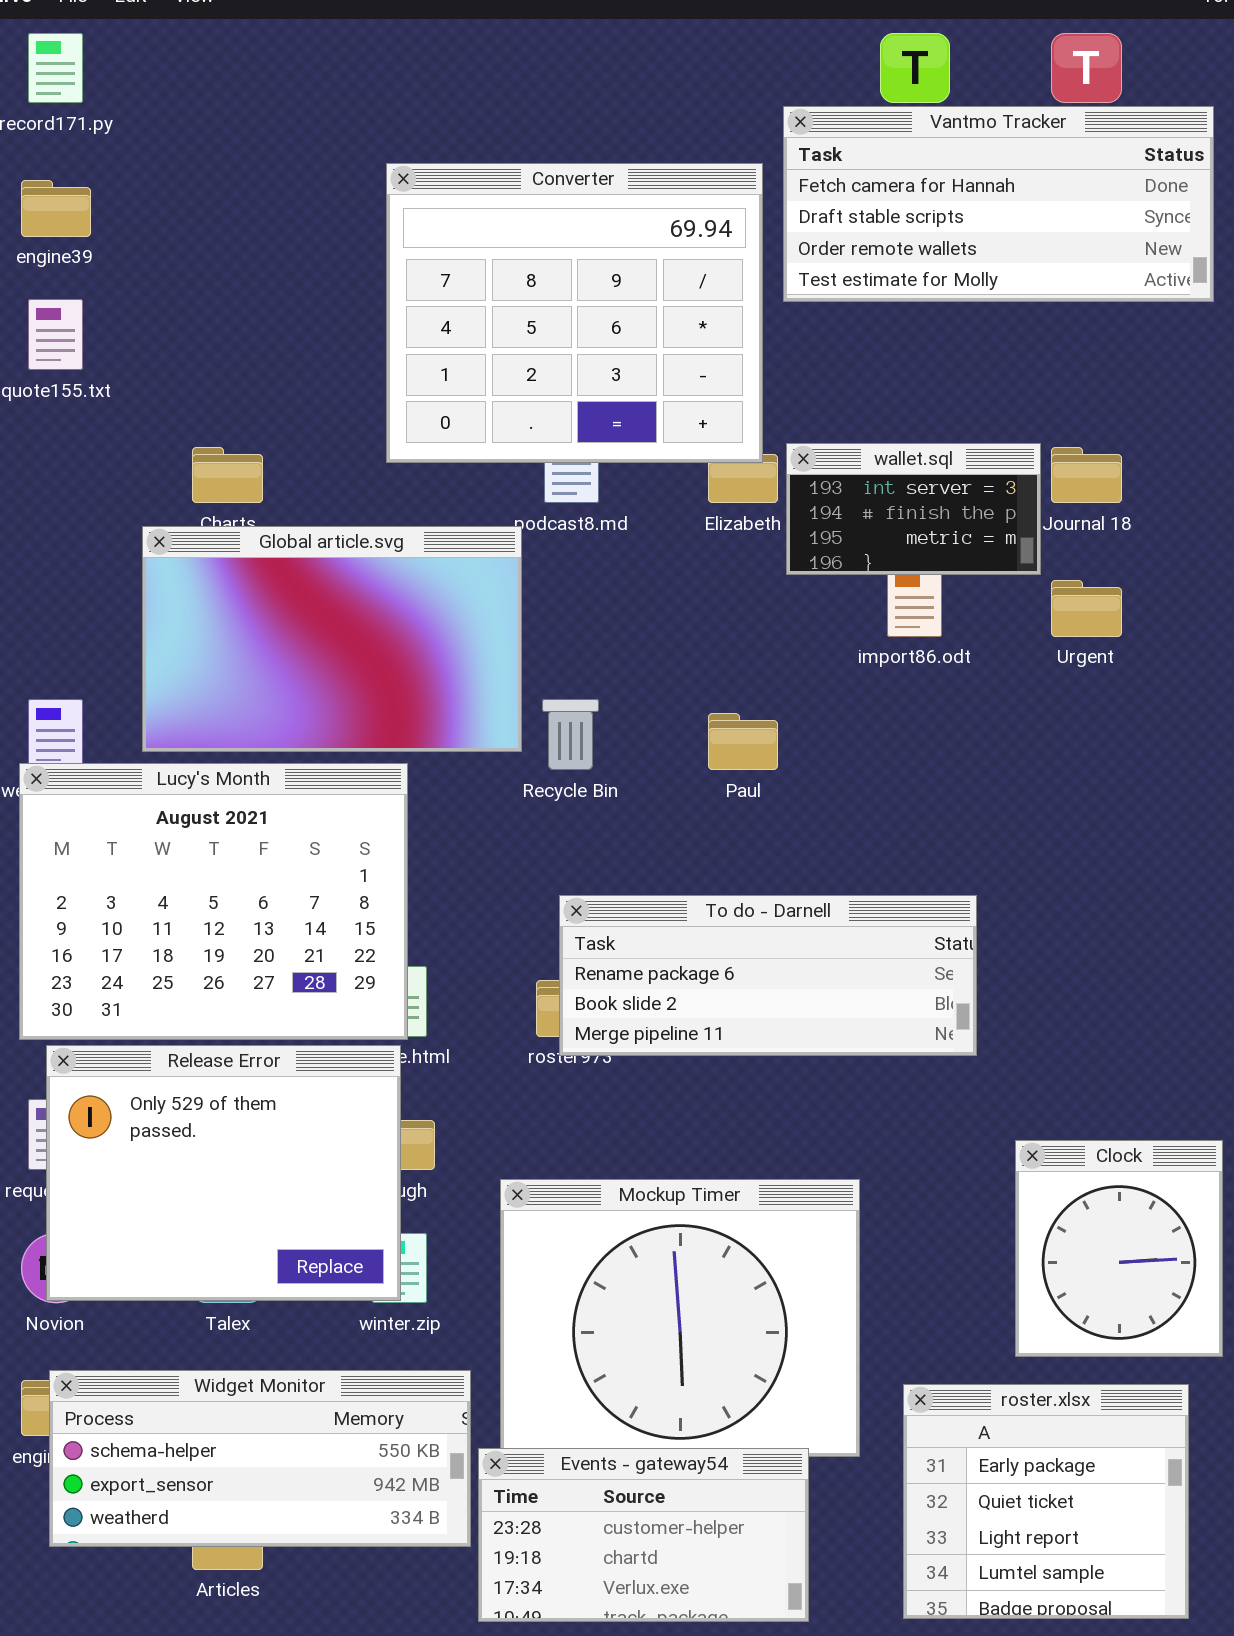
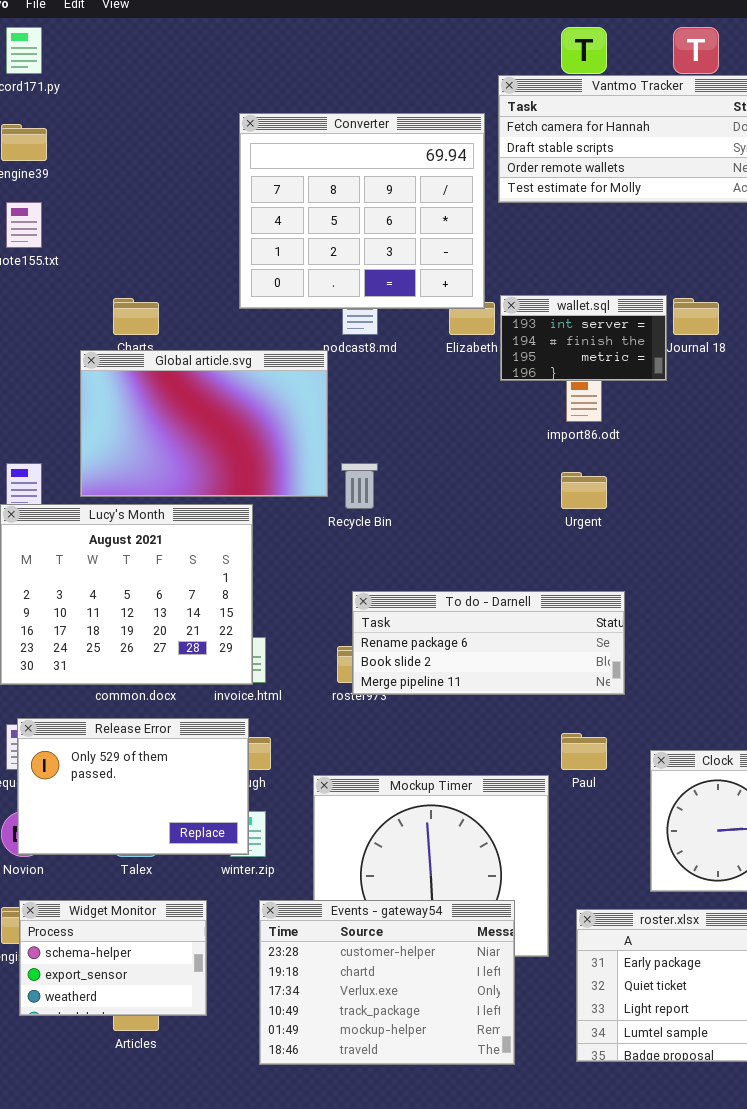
Urgent: [1051,580,1122,637] -> [561,472,607,509], moved
Paul: [708,713,778,770] -> [561,733,607,770], moved
Release Error: [46,1045,401,1301] -> [17,718,249,855], resized
Widget Monitor: [49,1370,471,1547] -> [19,900,207,1016], resized
Events - gateway54: [478,1448,809,1622] -> [259,900,515,1065], resized

